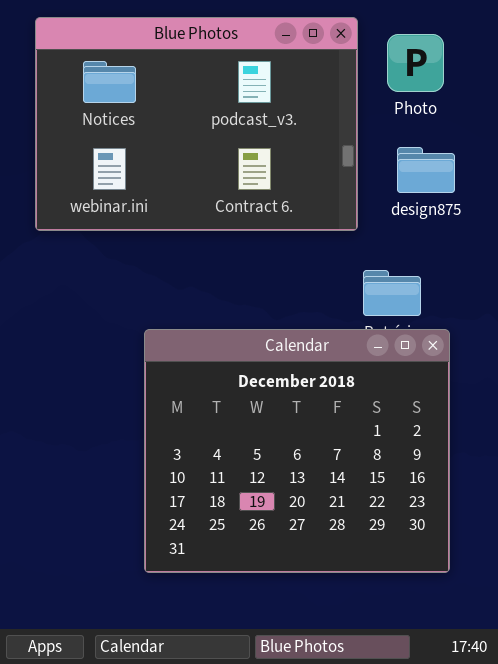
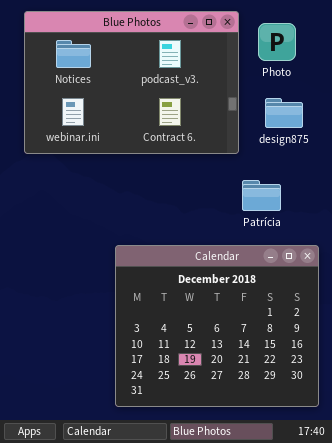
Calendar: [144,329,450,573] -> [115,245,319,407], moved

